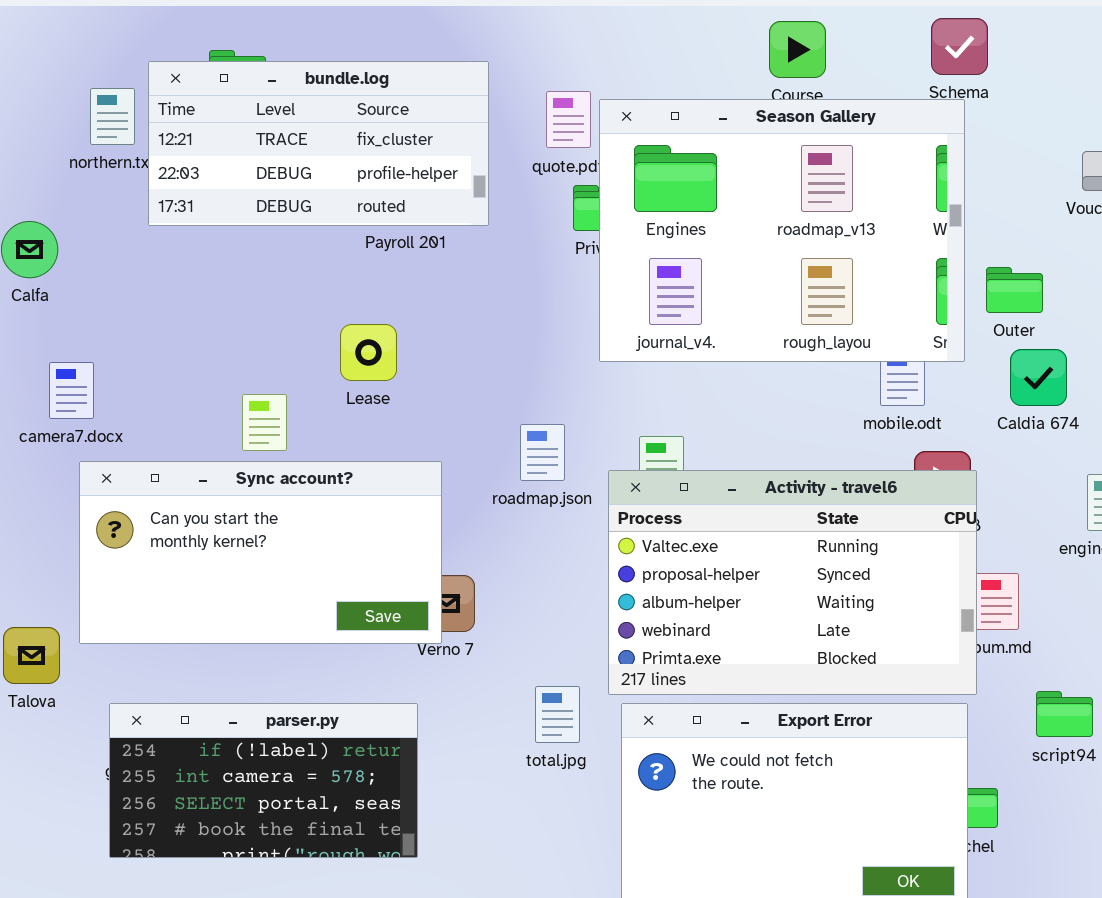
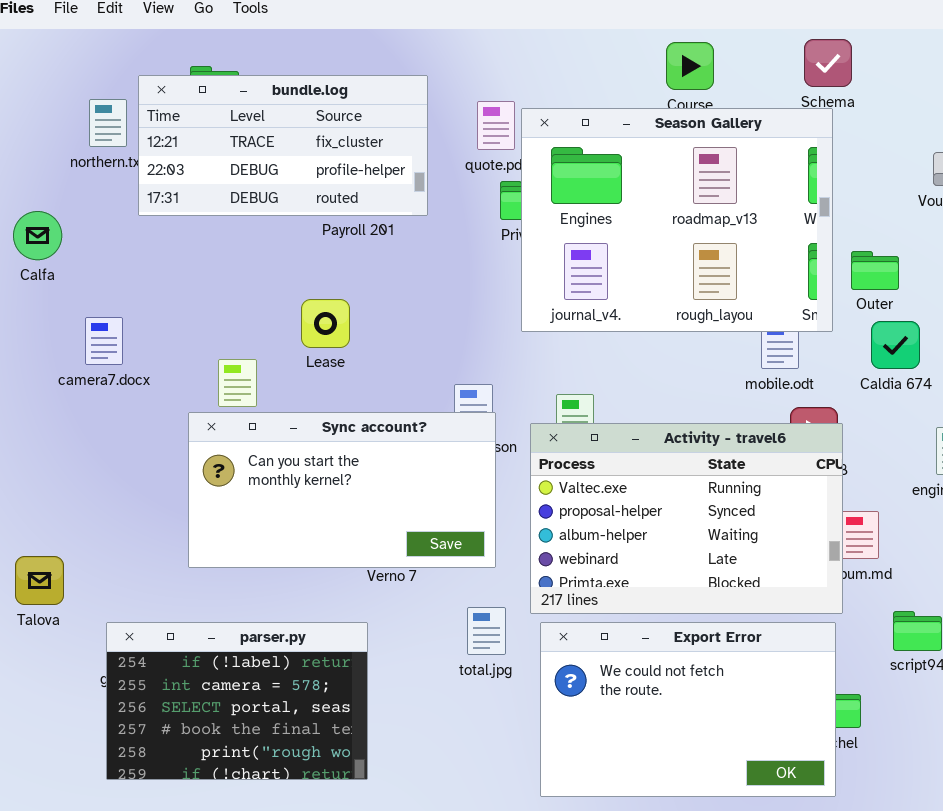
camera7.docx: [49,362,94,419] -> [85,317,123,365], moved
Sync account?: [79,461,442,644] -> [188,412,496,568], moved
parser.py: [109,703,418,858] -> [106,622,368,780], resized

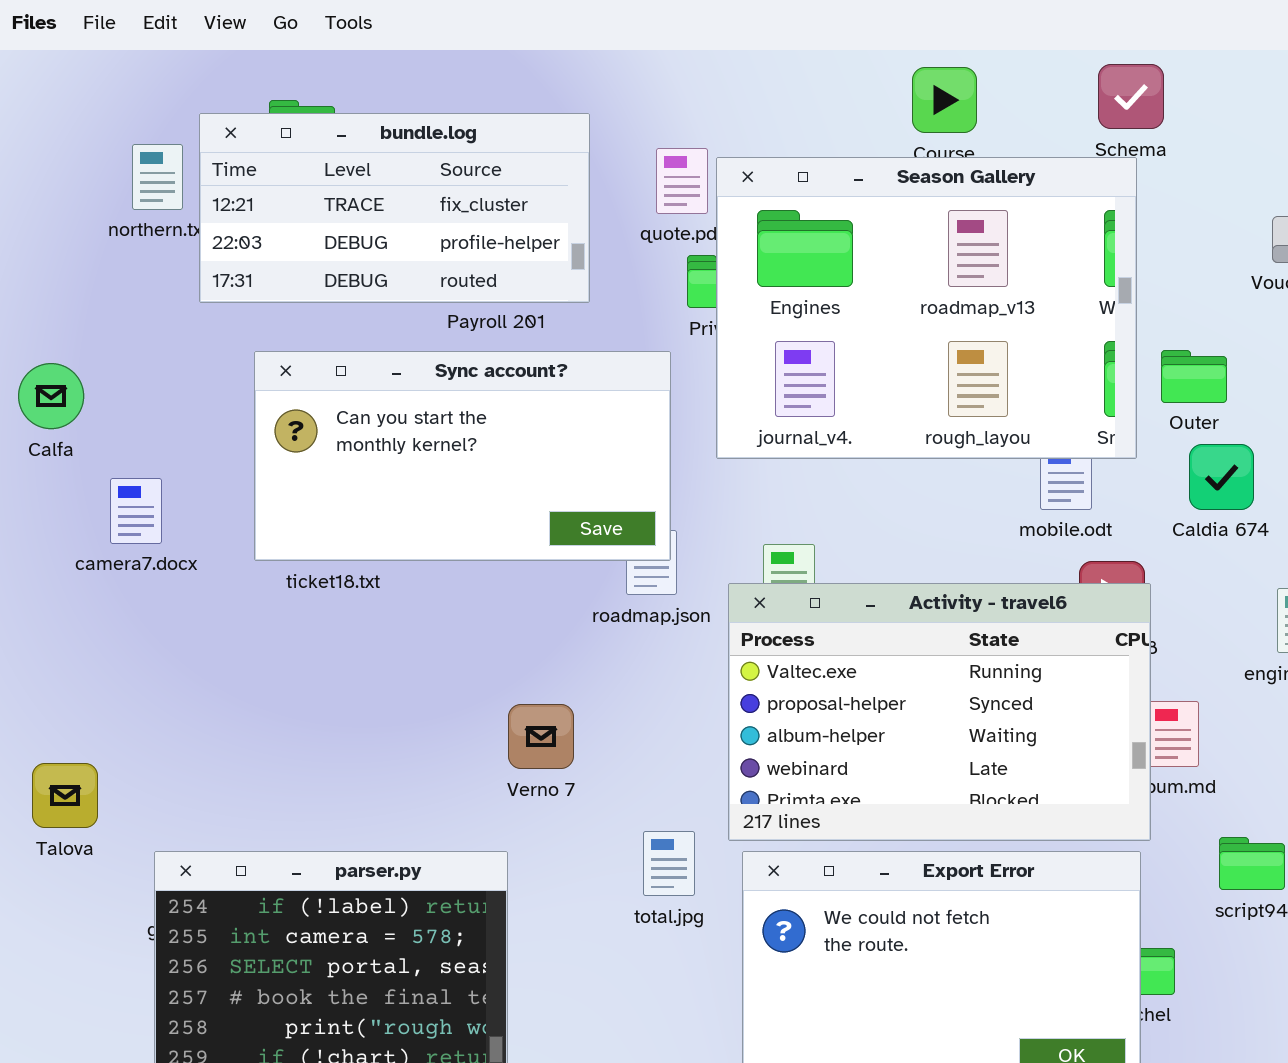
Calfa: [13,211,62,260] -> [18,363,84,429], moved
camera7.docx: [85,317,123,365] -> [110,478,162,544], moved
Sync account?: [188,412,496,568] -> [254,351,671,561], moved

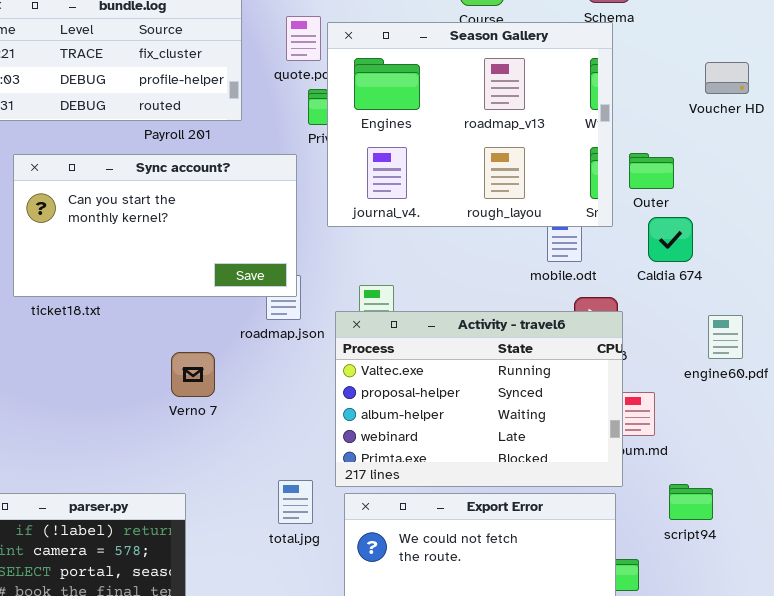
Verno 7: [508,704,574,769] -> [171,352,215,397], moved

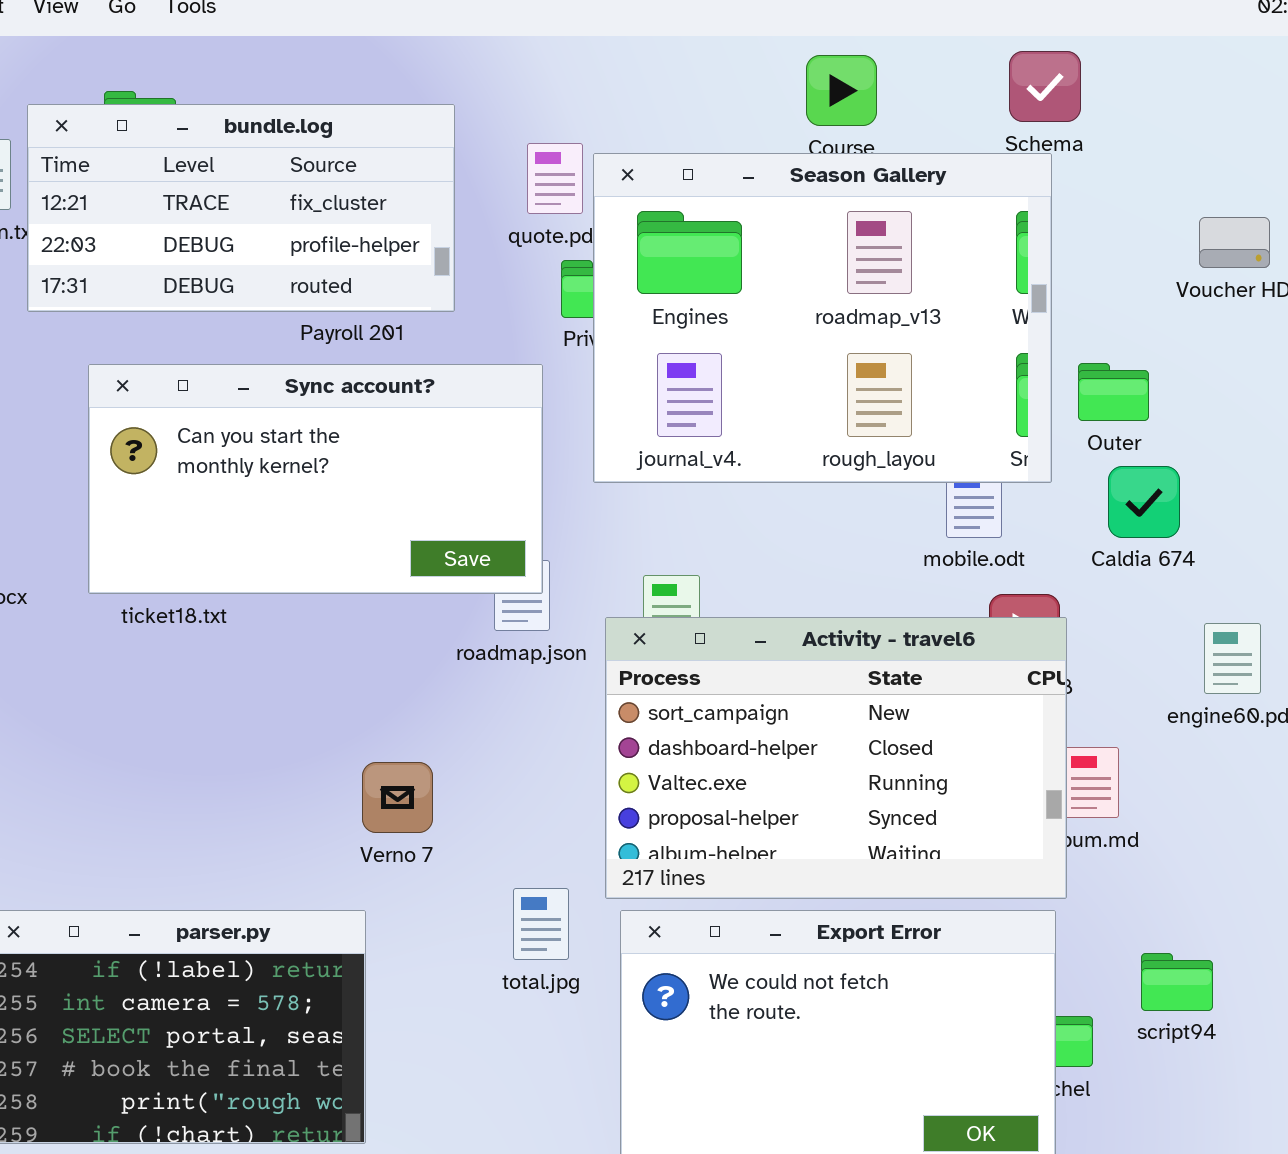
Activity - travel6: [335,311,623,487] -> [605,617,1067,899], scrolled up 2 rows
Verno 7: [171,352,215,397] -> [362,762,433,833], moved
script94: [669,484,713,520] -> [1141,953,1213,1011], moved

